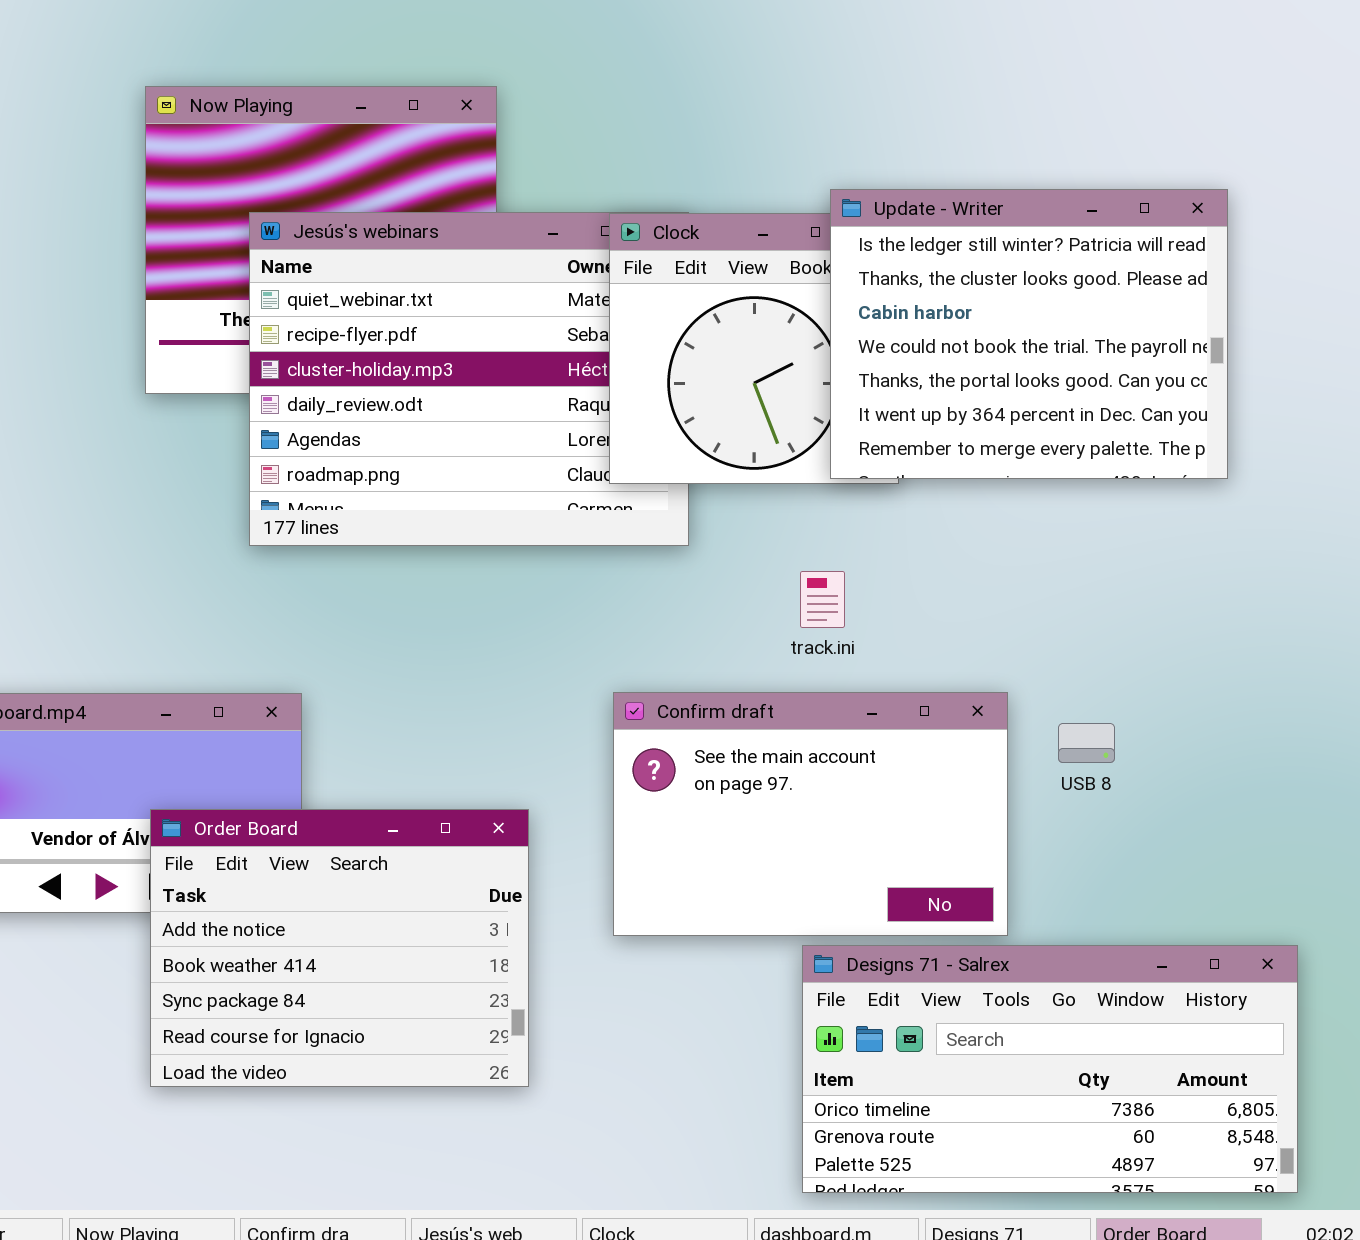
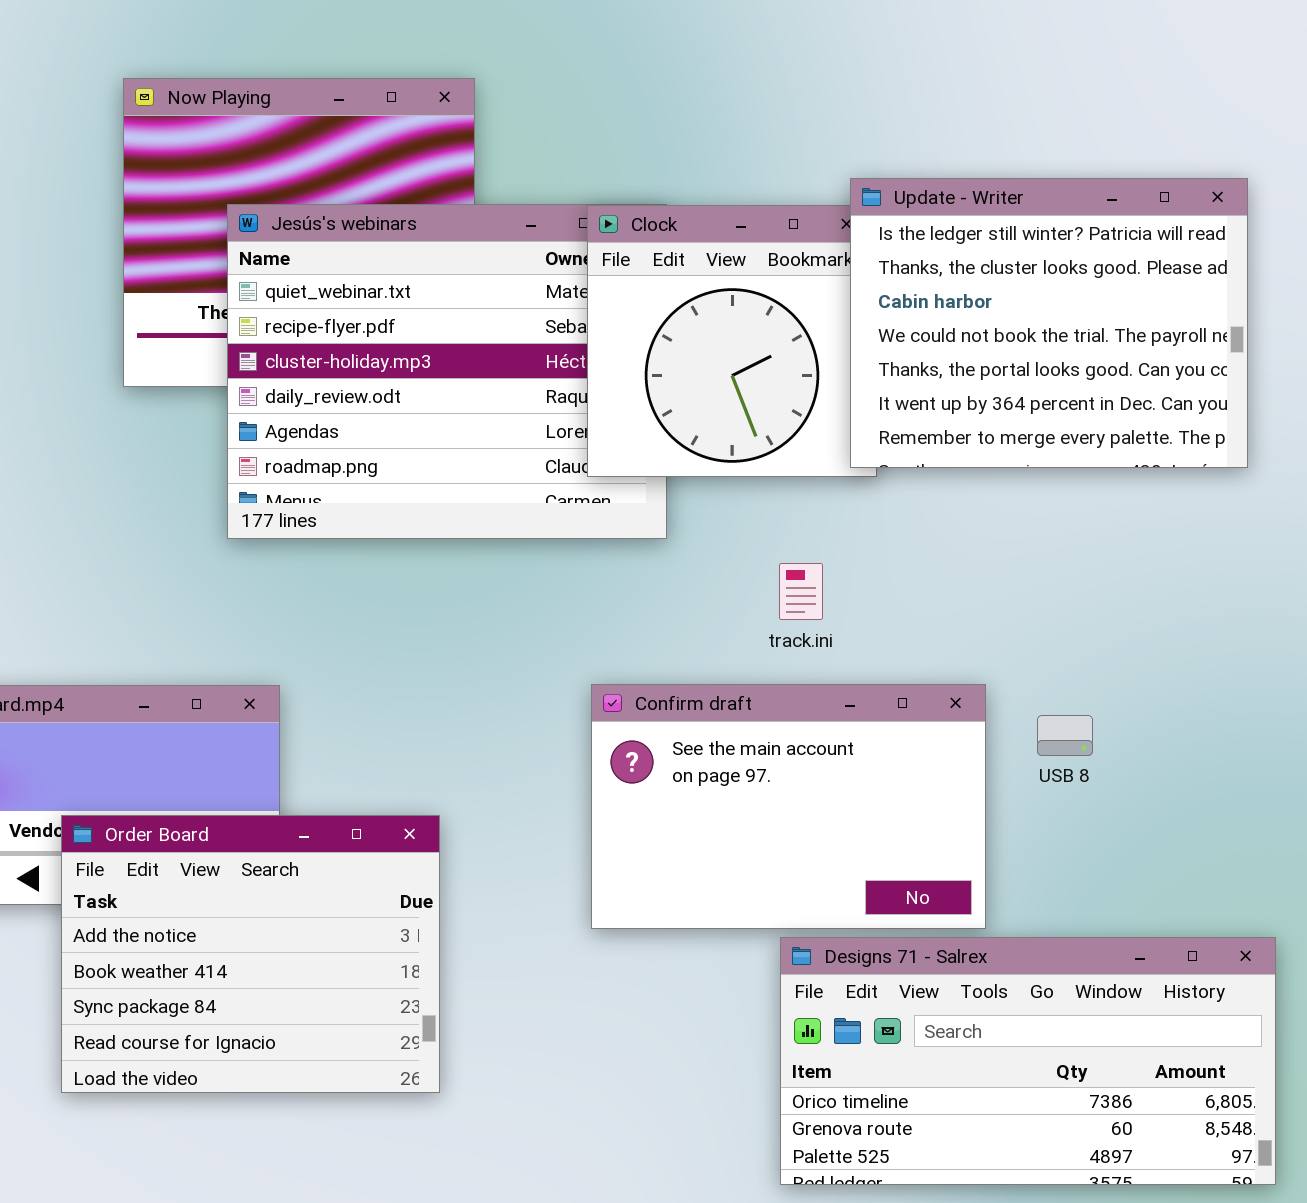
Update - Writer: [830,189,1228,479] -> [850,178,1248,468], moved
Order Board: [150,809,529,1087] -> [61,815,440,1093], moved

